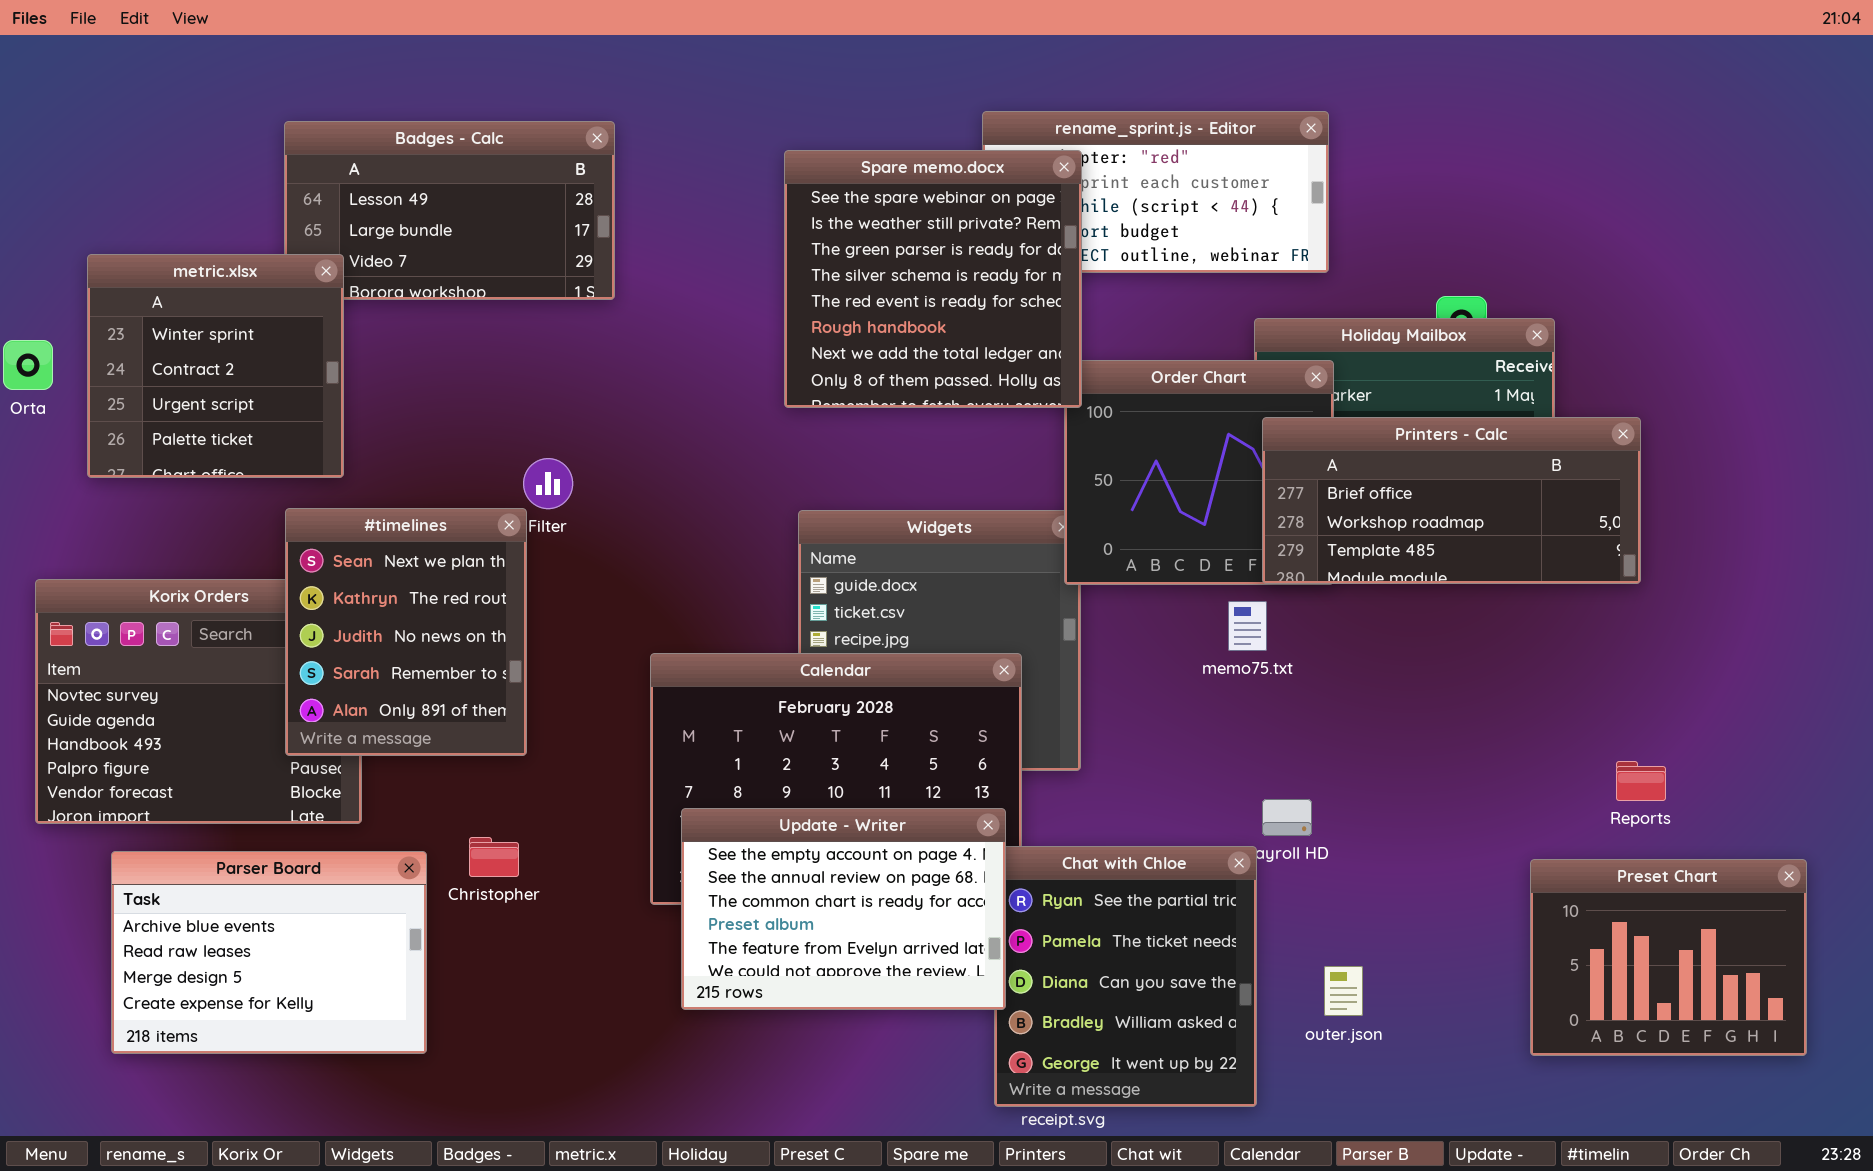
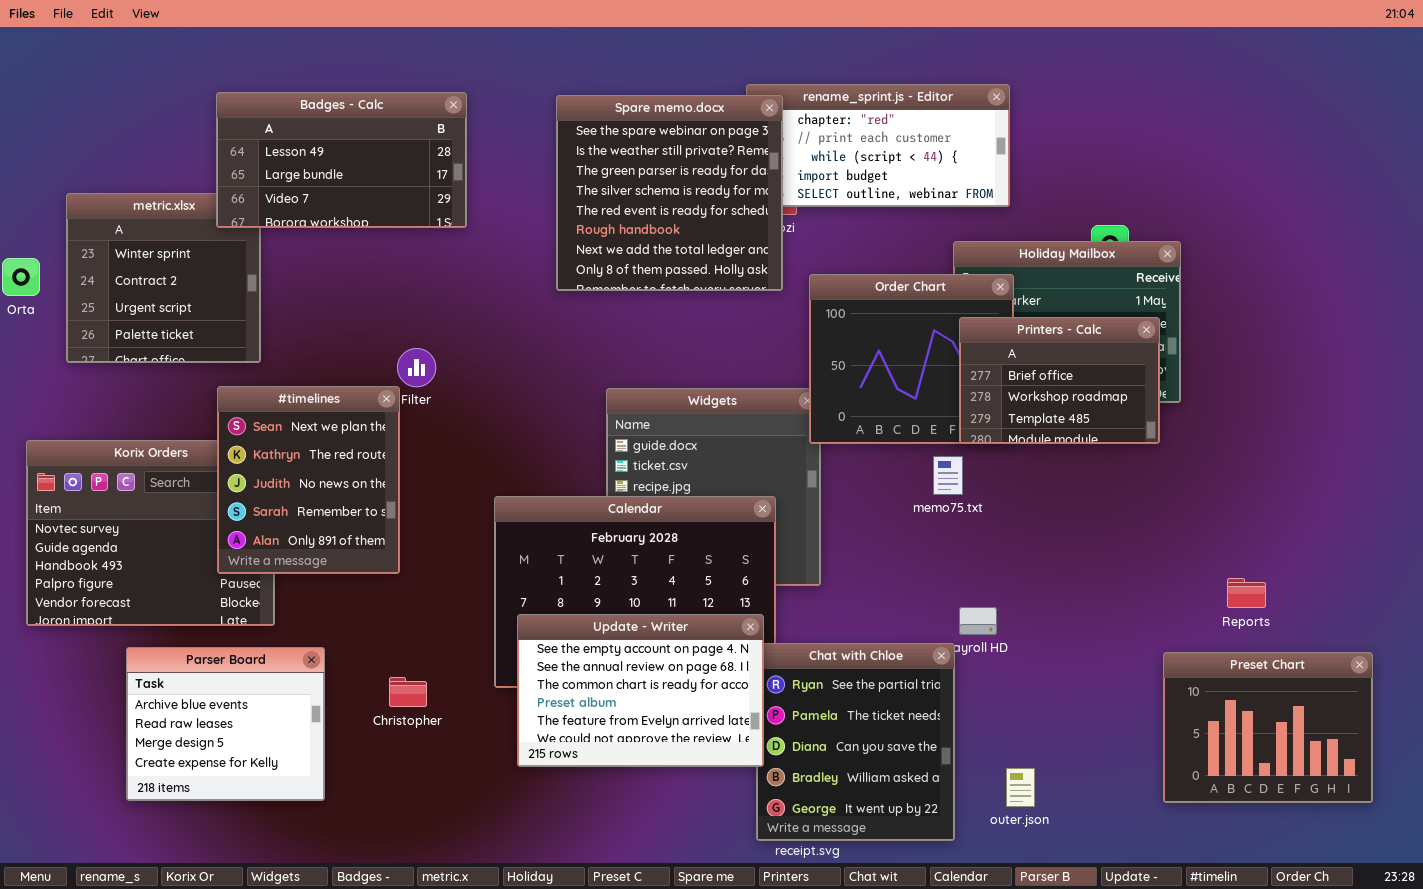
Badges - Calc: [284,121,615,300] -> [216,92,467,228], raised
Spare memo.docx: [784,150,1082,408] -> [556,95,783,291], moved
Printers - Calc: [1262,417,1641,584] -> [959,317,1160,444], resized
Christopher: [469,837,519,877] -> [389,677,427,707], moved
Parser Board: [111,851,427,1054] -> [126,647,325,801], resized
outer.json: [1324,966,1363,1016] -> [1006,768,1035,807], moved

